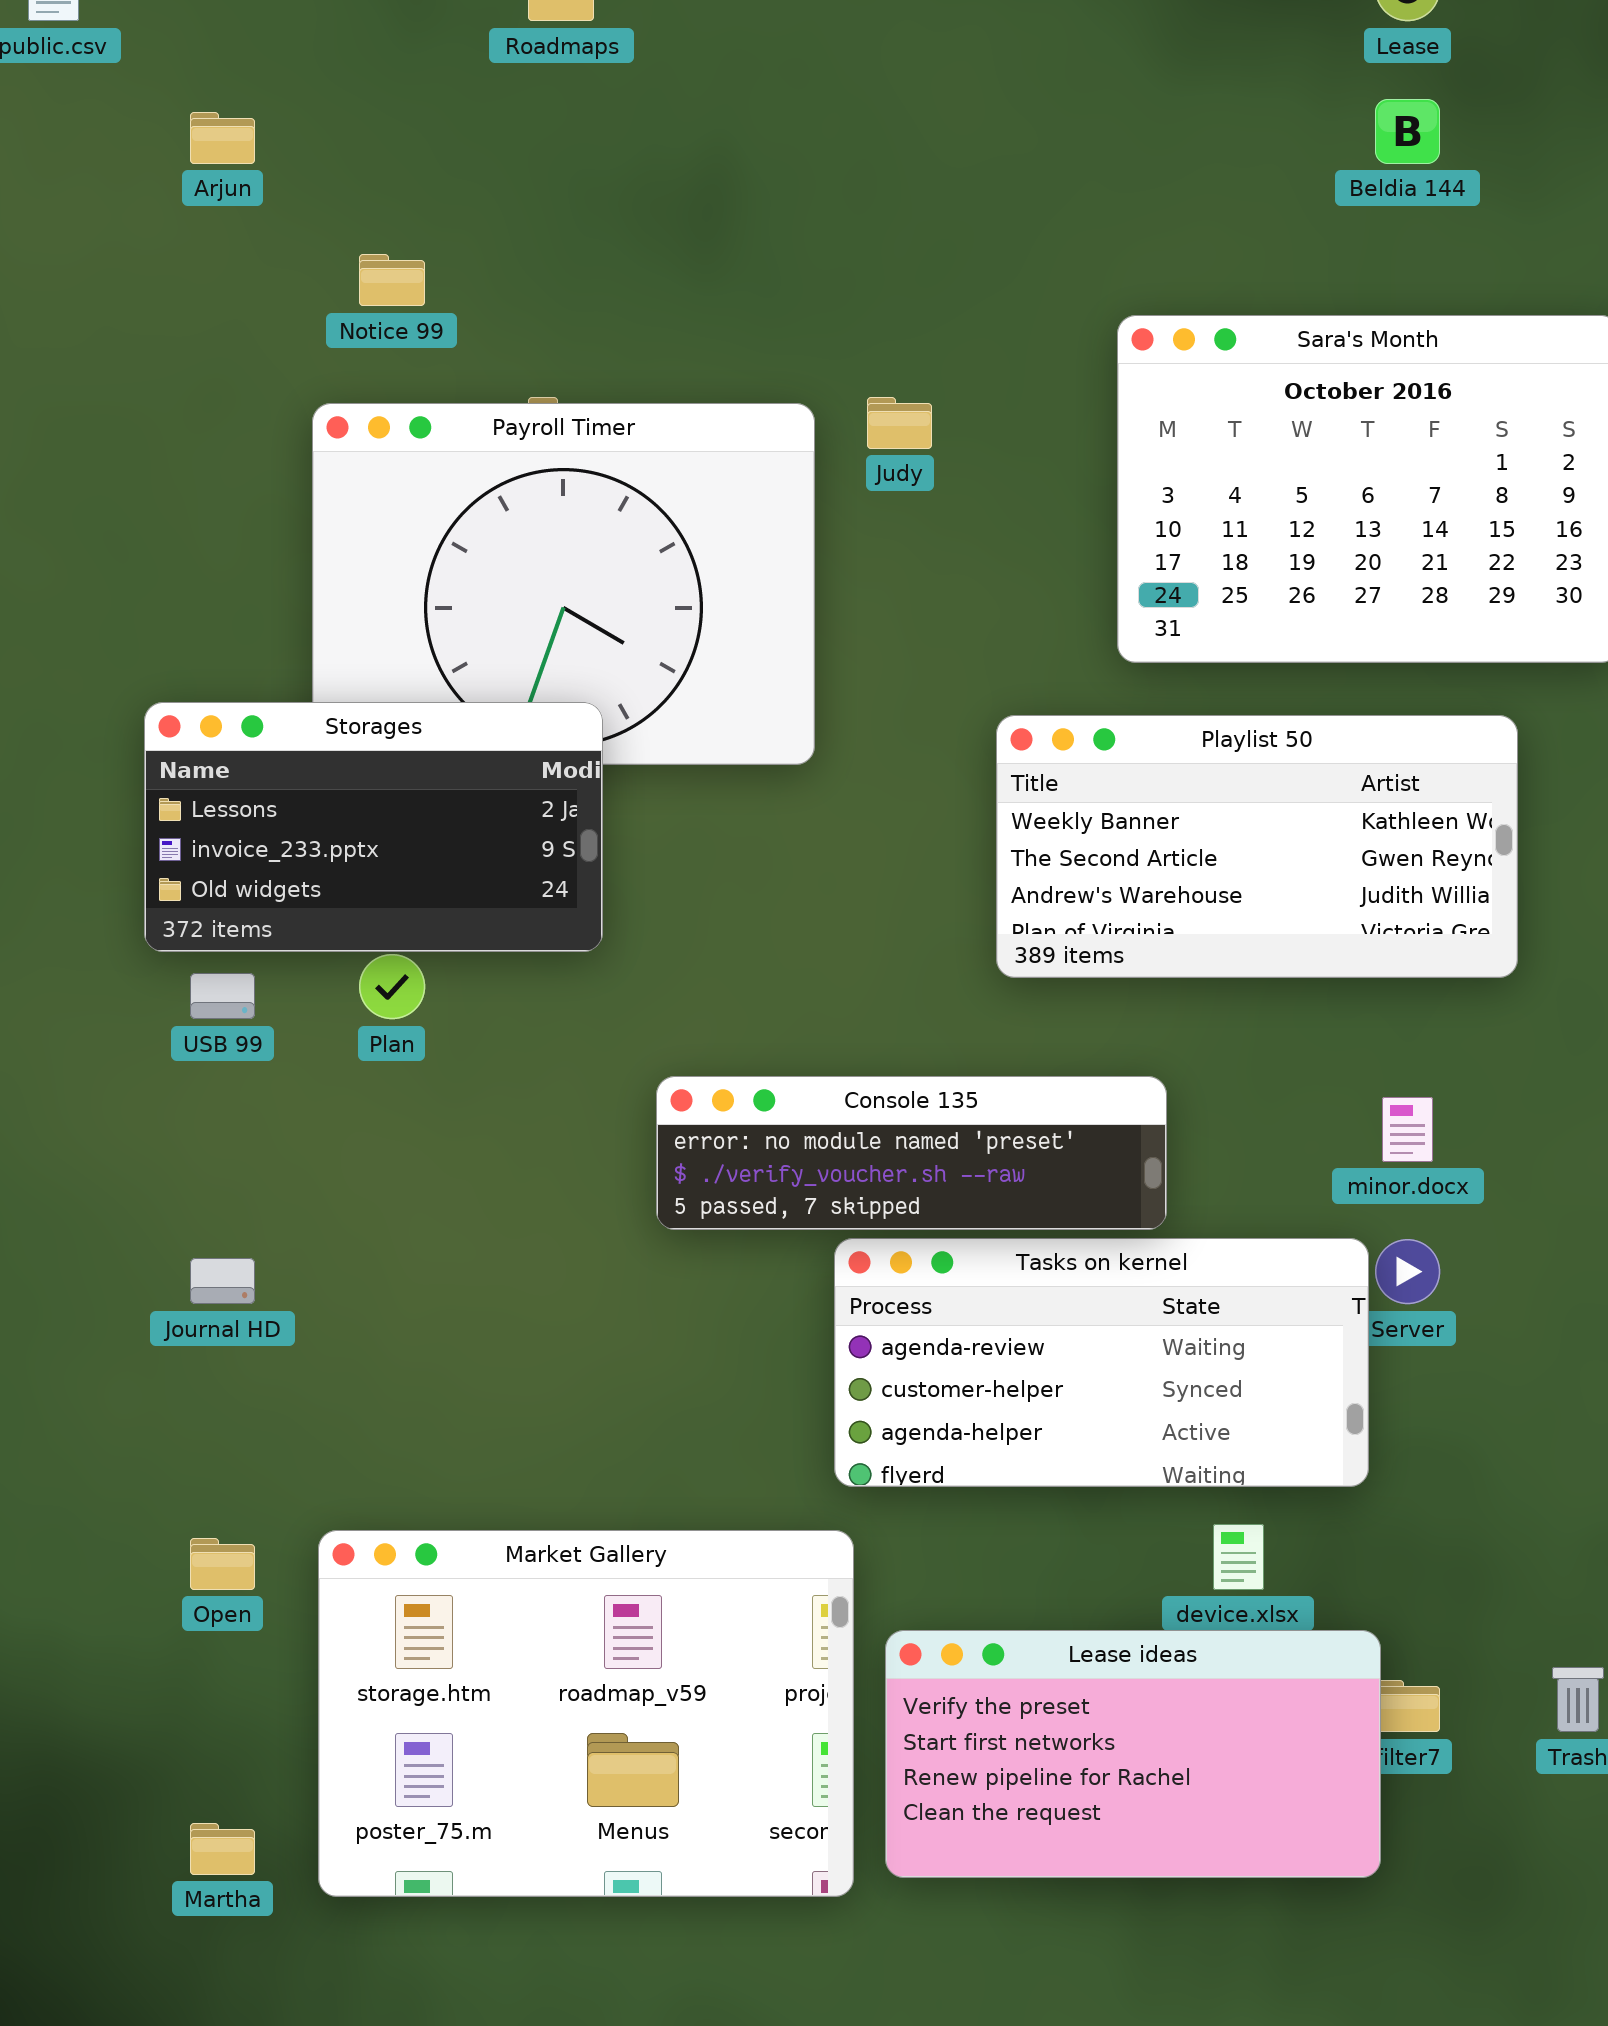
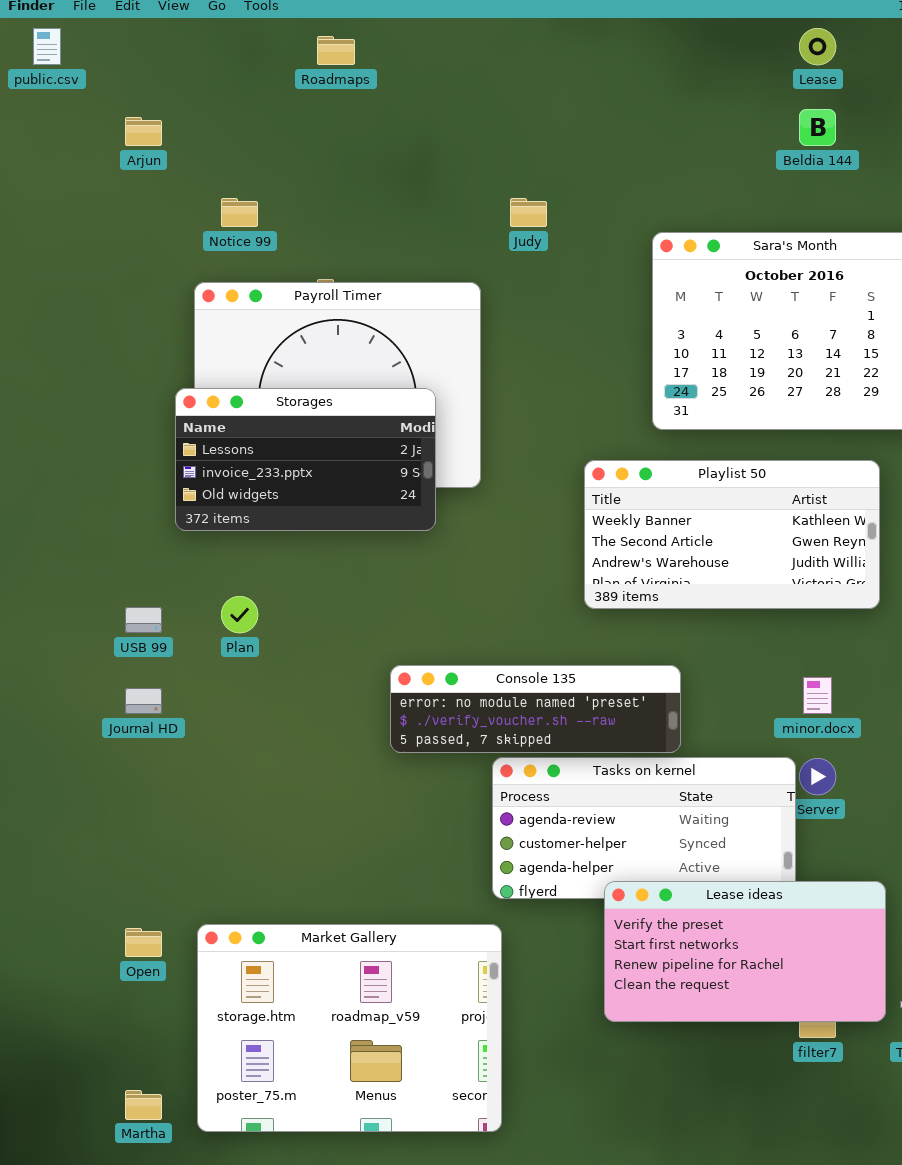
Judy: [867,397,932,449] -> [510,198,547,227], moved
Storages: [144,702,603,952] -> [175,388,436,531], moved
Journal HD: [190,1258,255,1304] -> [125,688,162,714], moved
Lease ideas: [885,1630,1381,1878] -> [604,881,886,1022], moved

